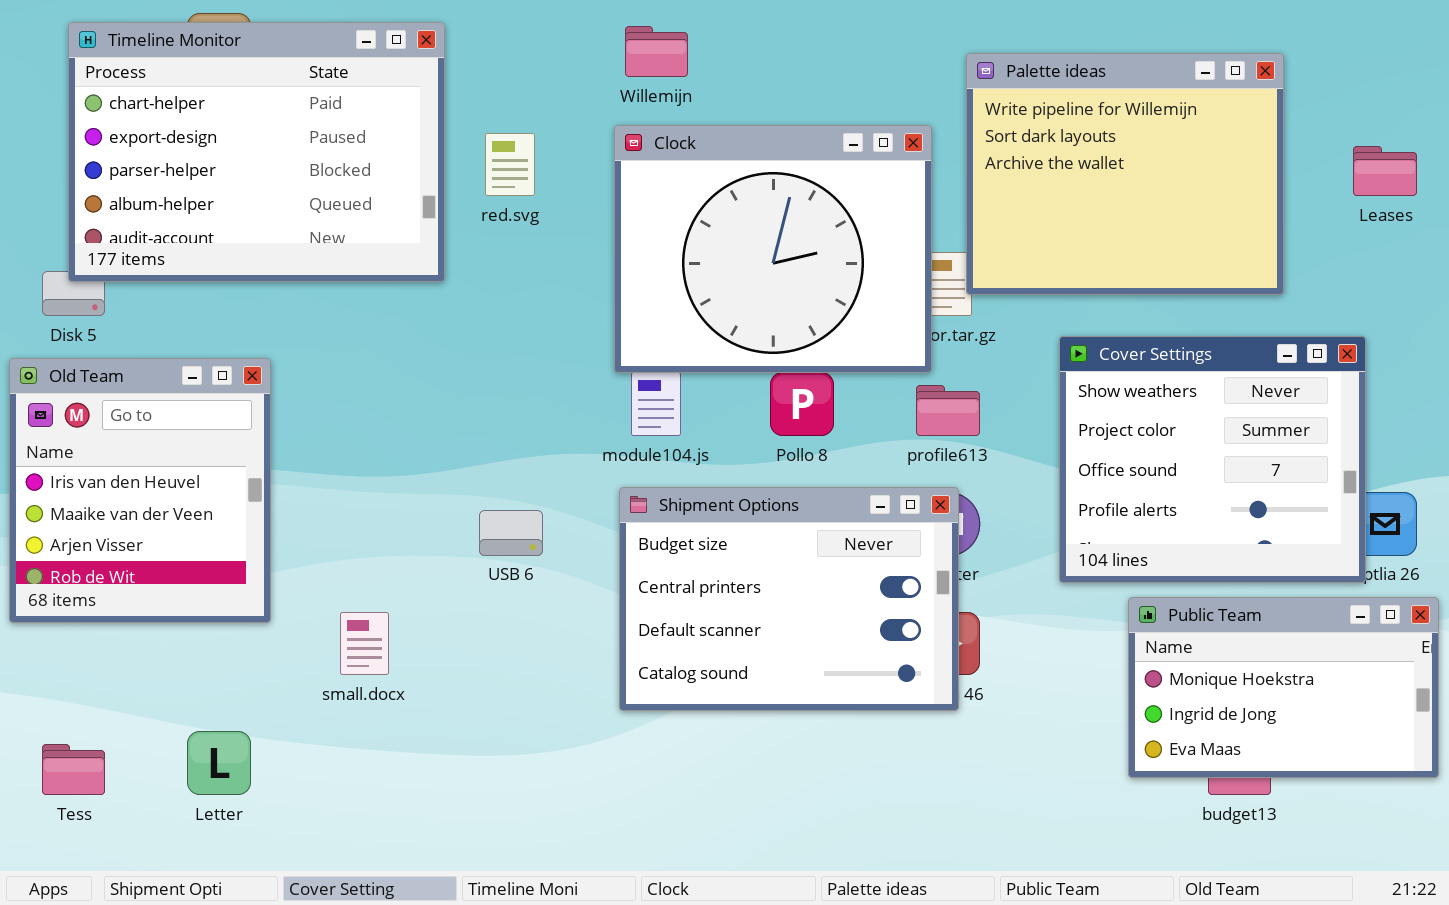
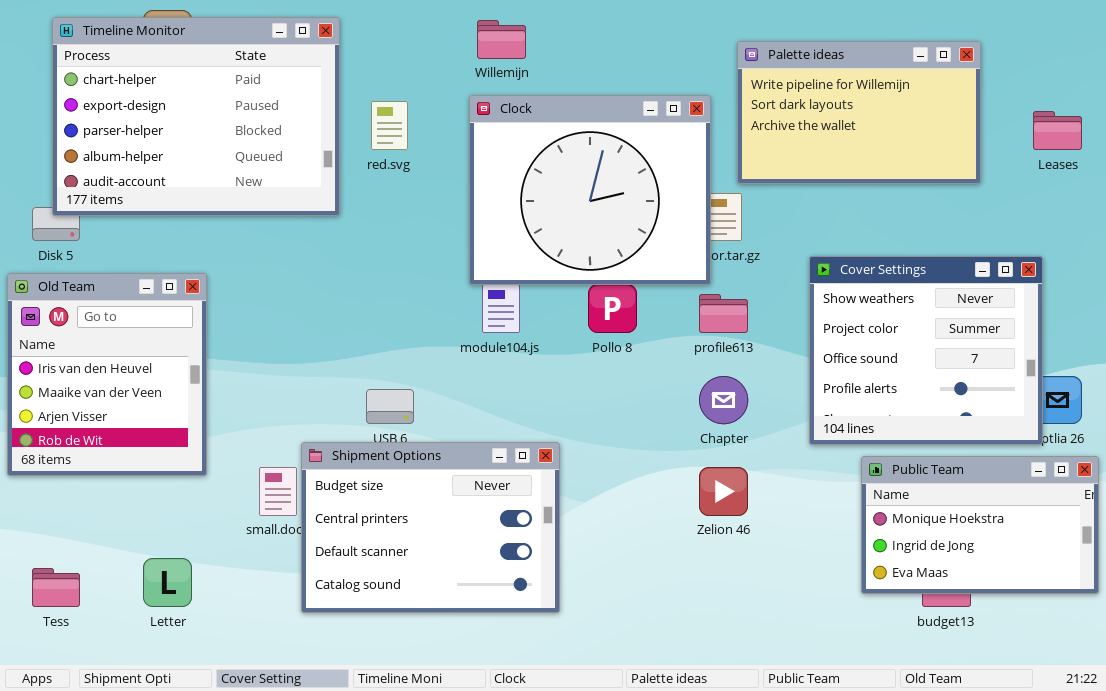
Palette ideas: [966,53,1284,295] -> [737,41,981,184], resized
Shipment Options: [619,487,959,711] -> [301,442,560,613], moved

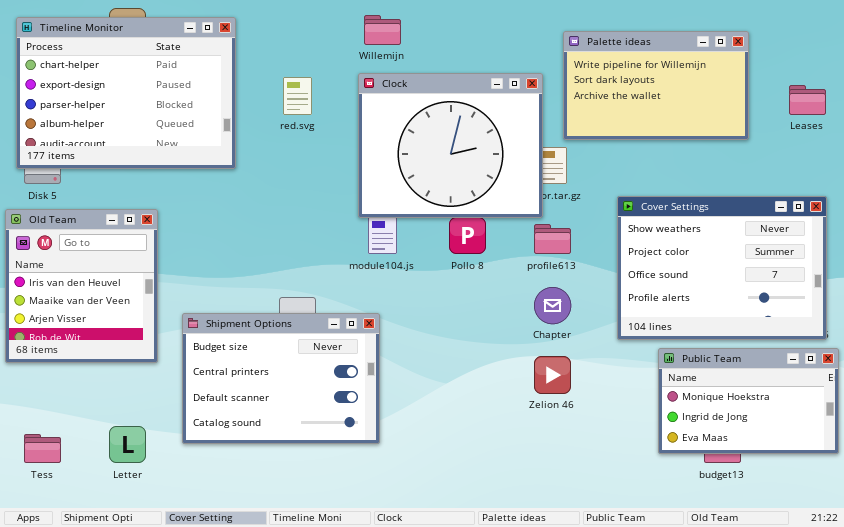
Timeline Monitor: [52,17,340,216] -> [16,17,236,169], moved
Cover Settings: [809,256,1043,445] -> [617,196,827,340], resized
Shipment Options: [301,442,560,613] -> [182,313,380,444], moved

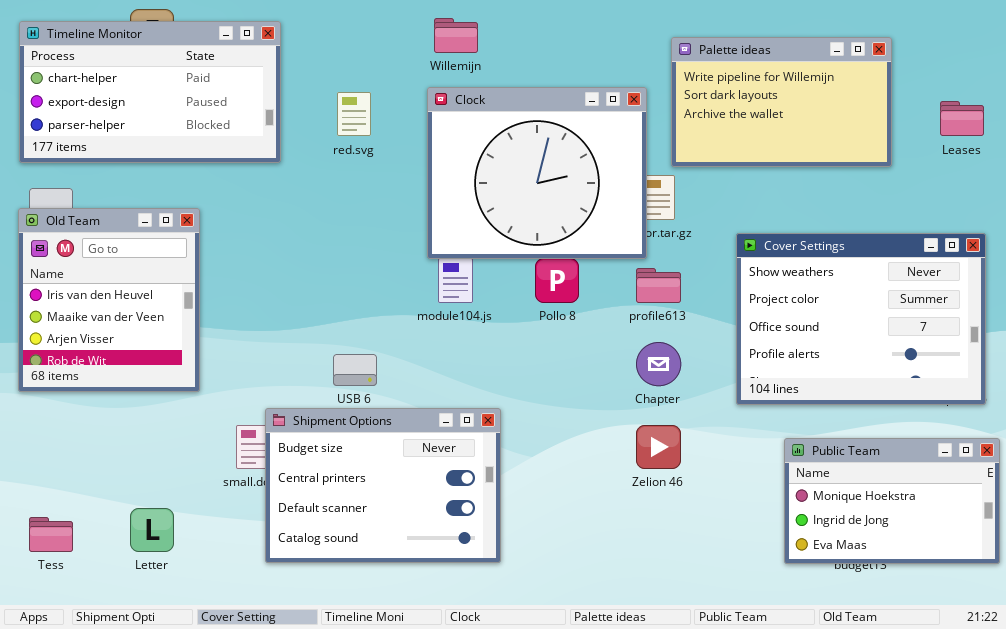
Timeline Monitor: [16,17,236,169] -> [19,21,281,163], resized
Old Team: [5,209,158,363] -> [18,208,200,392], moved
Shipment Options: [182,313,380,444] -> [265,408,501,563], moved
Public Team: [658,348,839,454] -> [784,438,1000,564], moved

